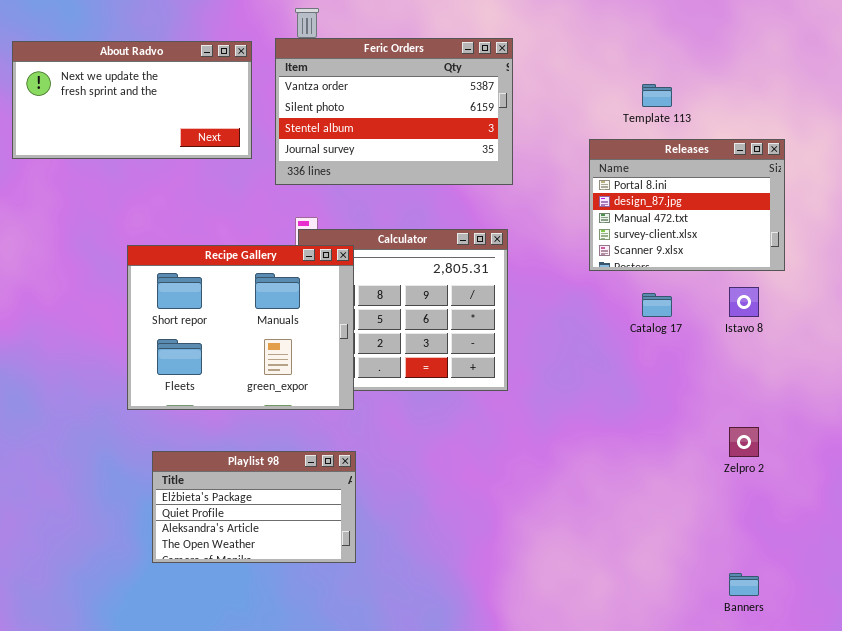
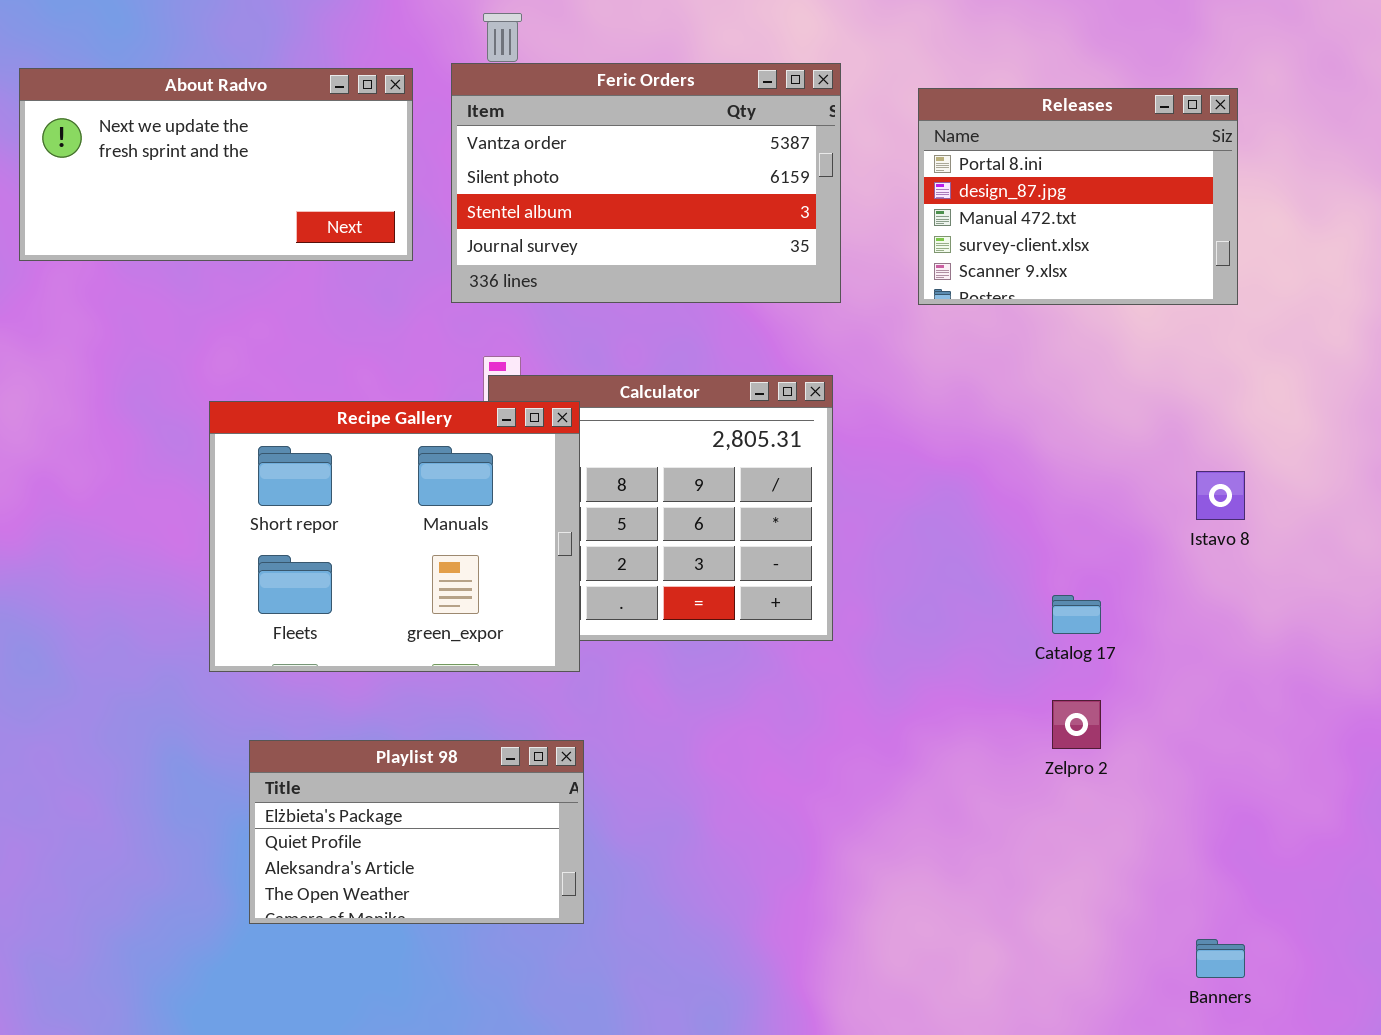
Releases: [589,139,785,271] -> [918,88,1238,305], moved
Catalog 17: [642,293,672,317] -> [1052,595,1101,634], moved
Zelpro 2: [729,427,759,457] -> [1052,700,1101,749], moved

